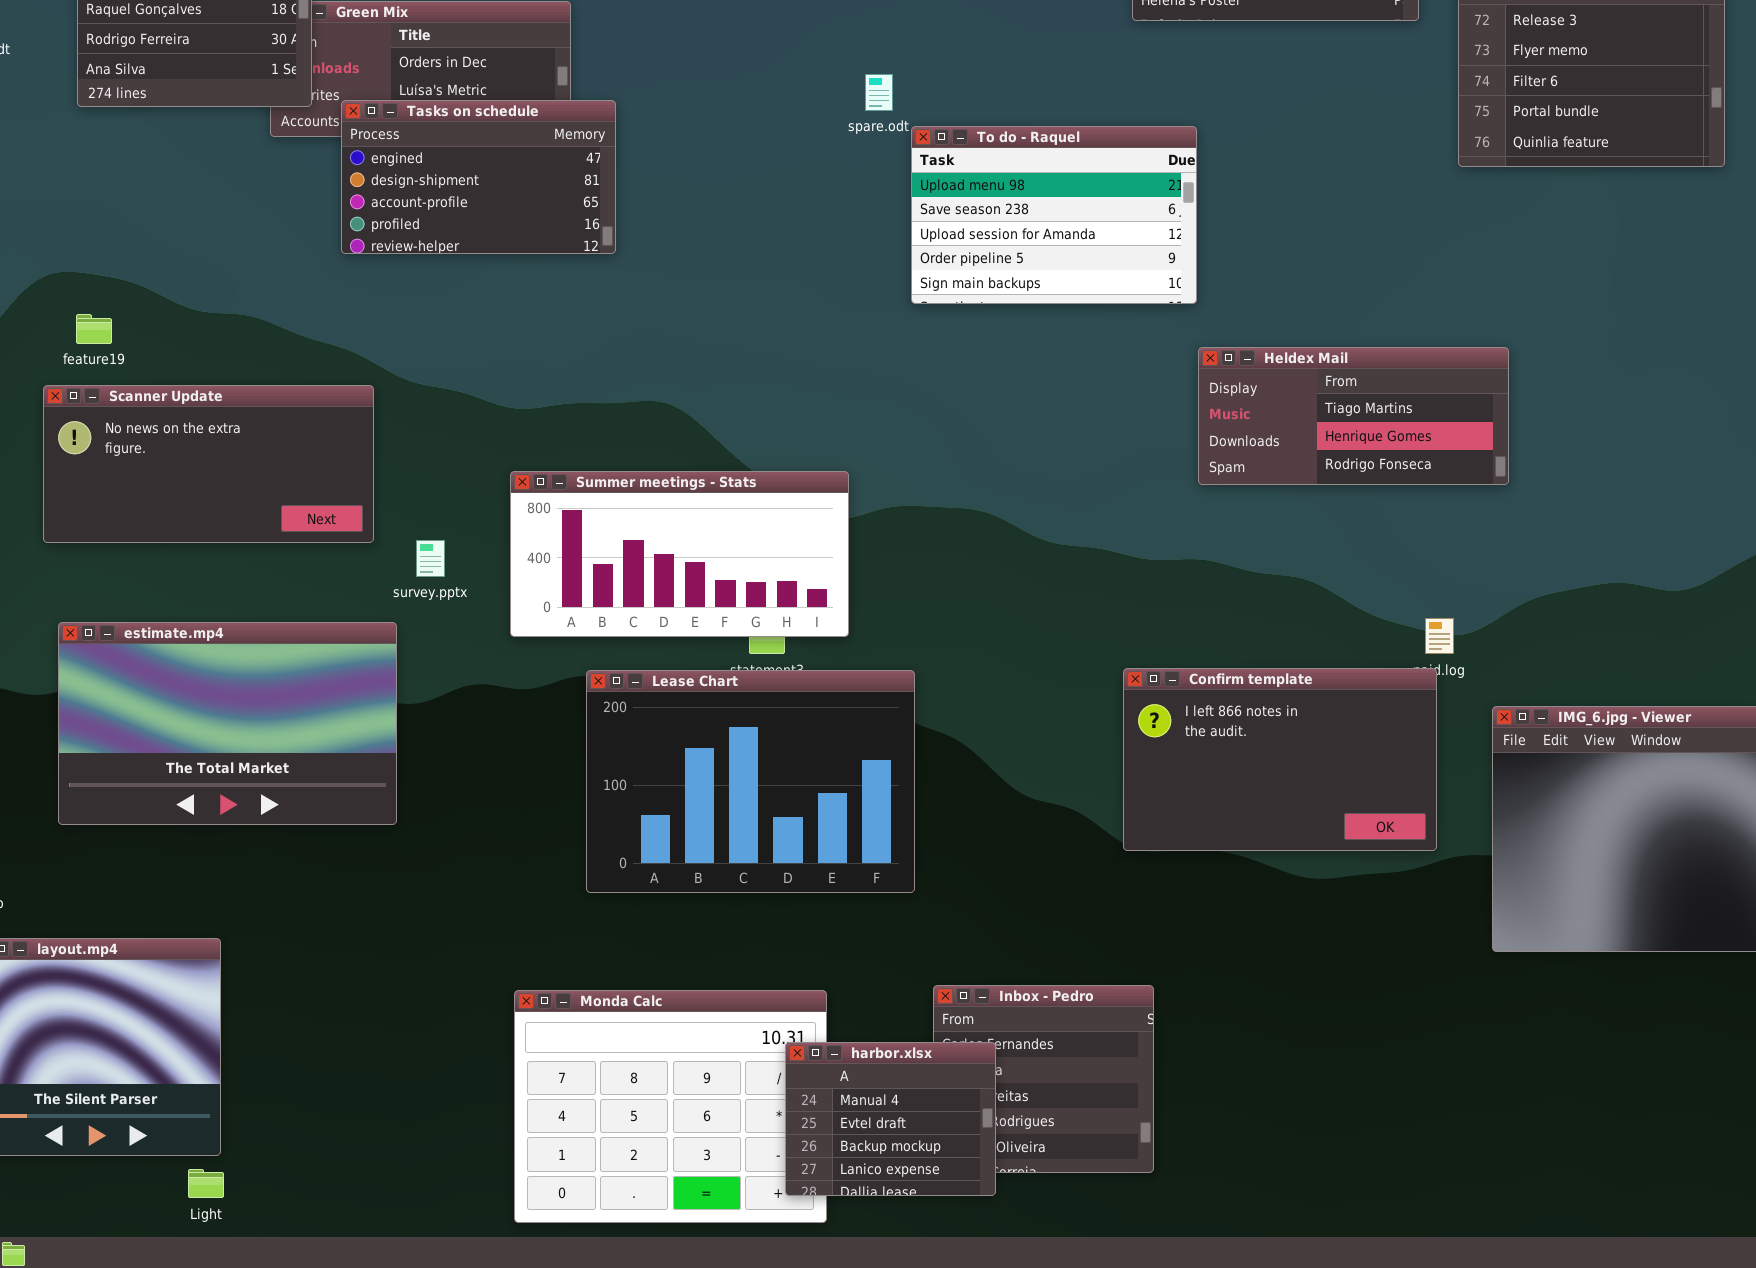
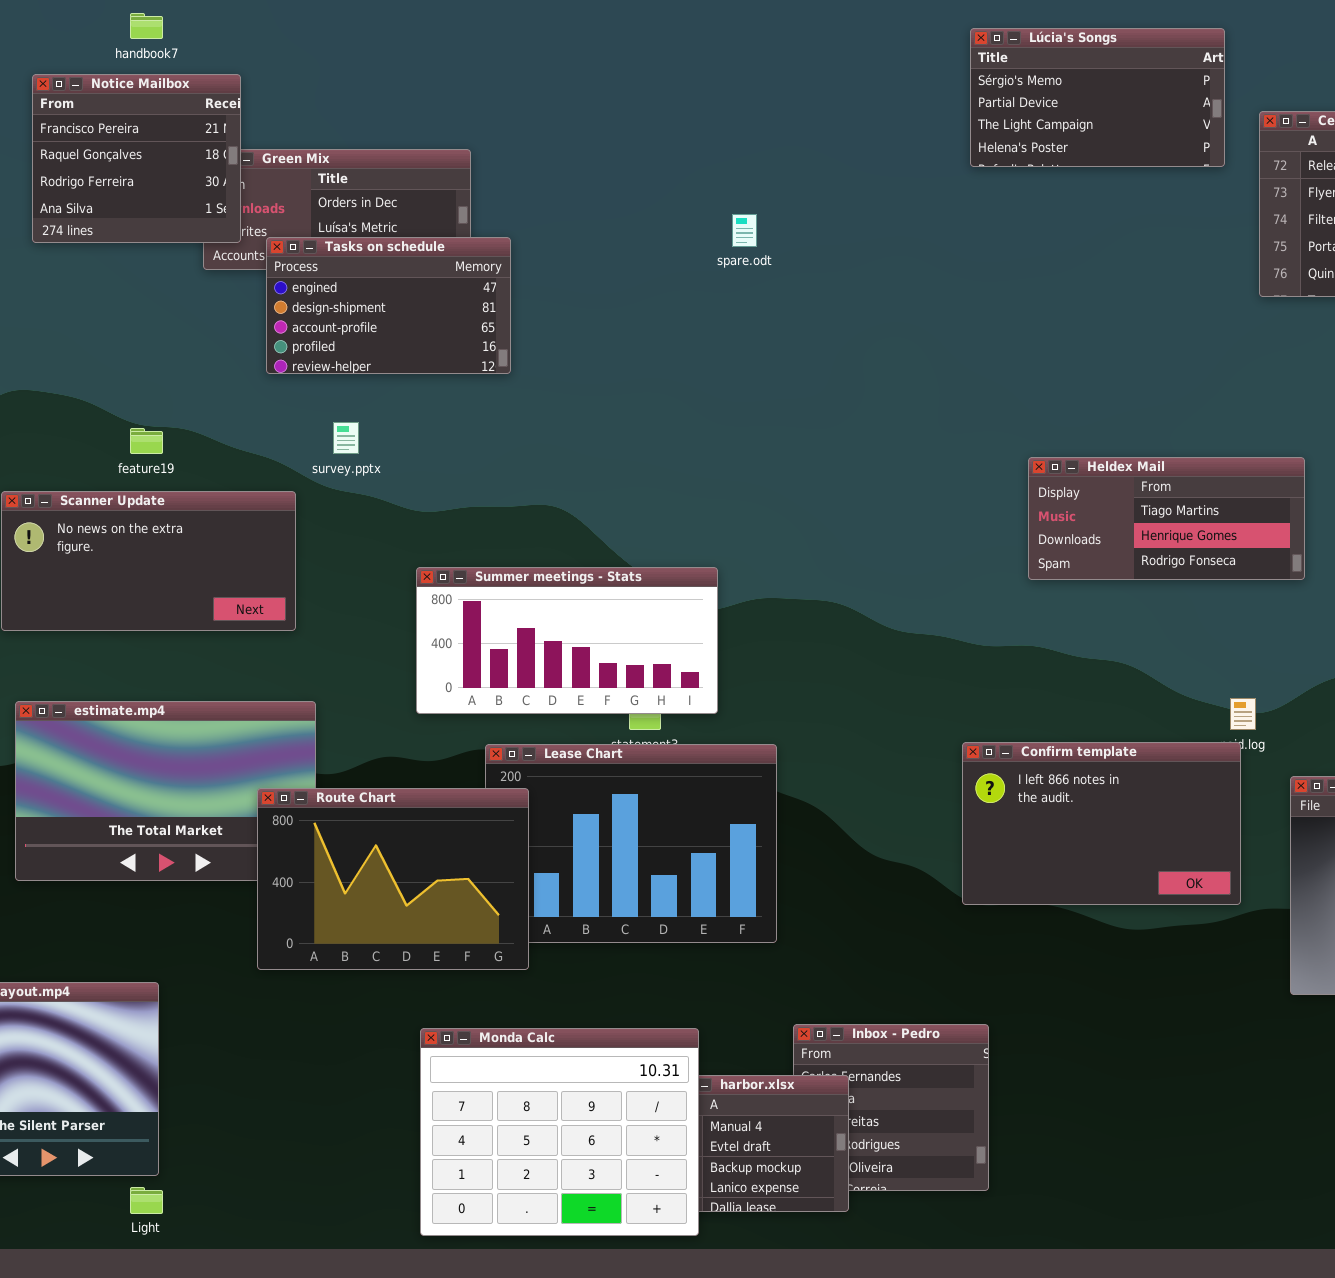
To do - Raquel: [911,126,1197,304] -> none, closed
feature19: [76,314,112,344] -> [130,428,163,454], moved
survey.pptx: [416,540,445,577] -> [333,422,359,454], moved
Route Chart: none -> [257,788,529,970], opened
Monda Calc: [514,990,827,1223] -> [420,1028,699,1236], raised

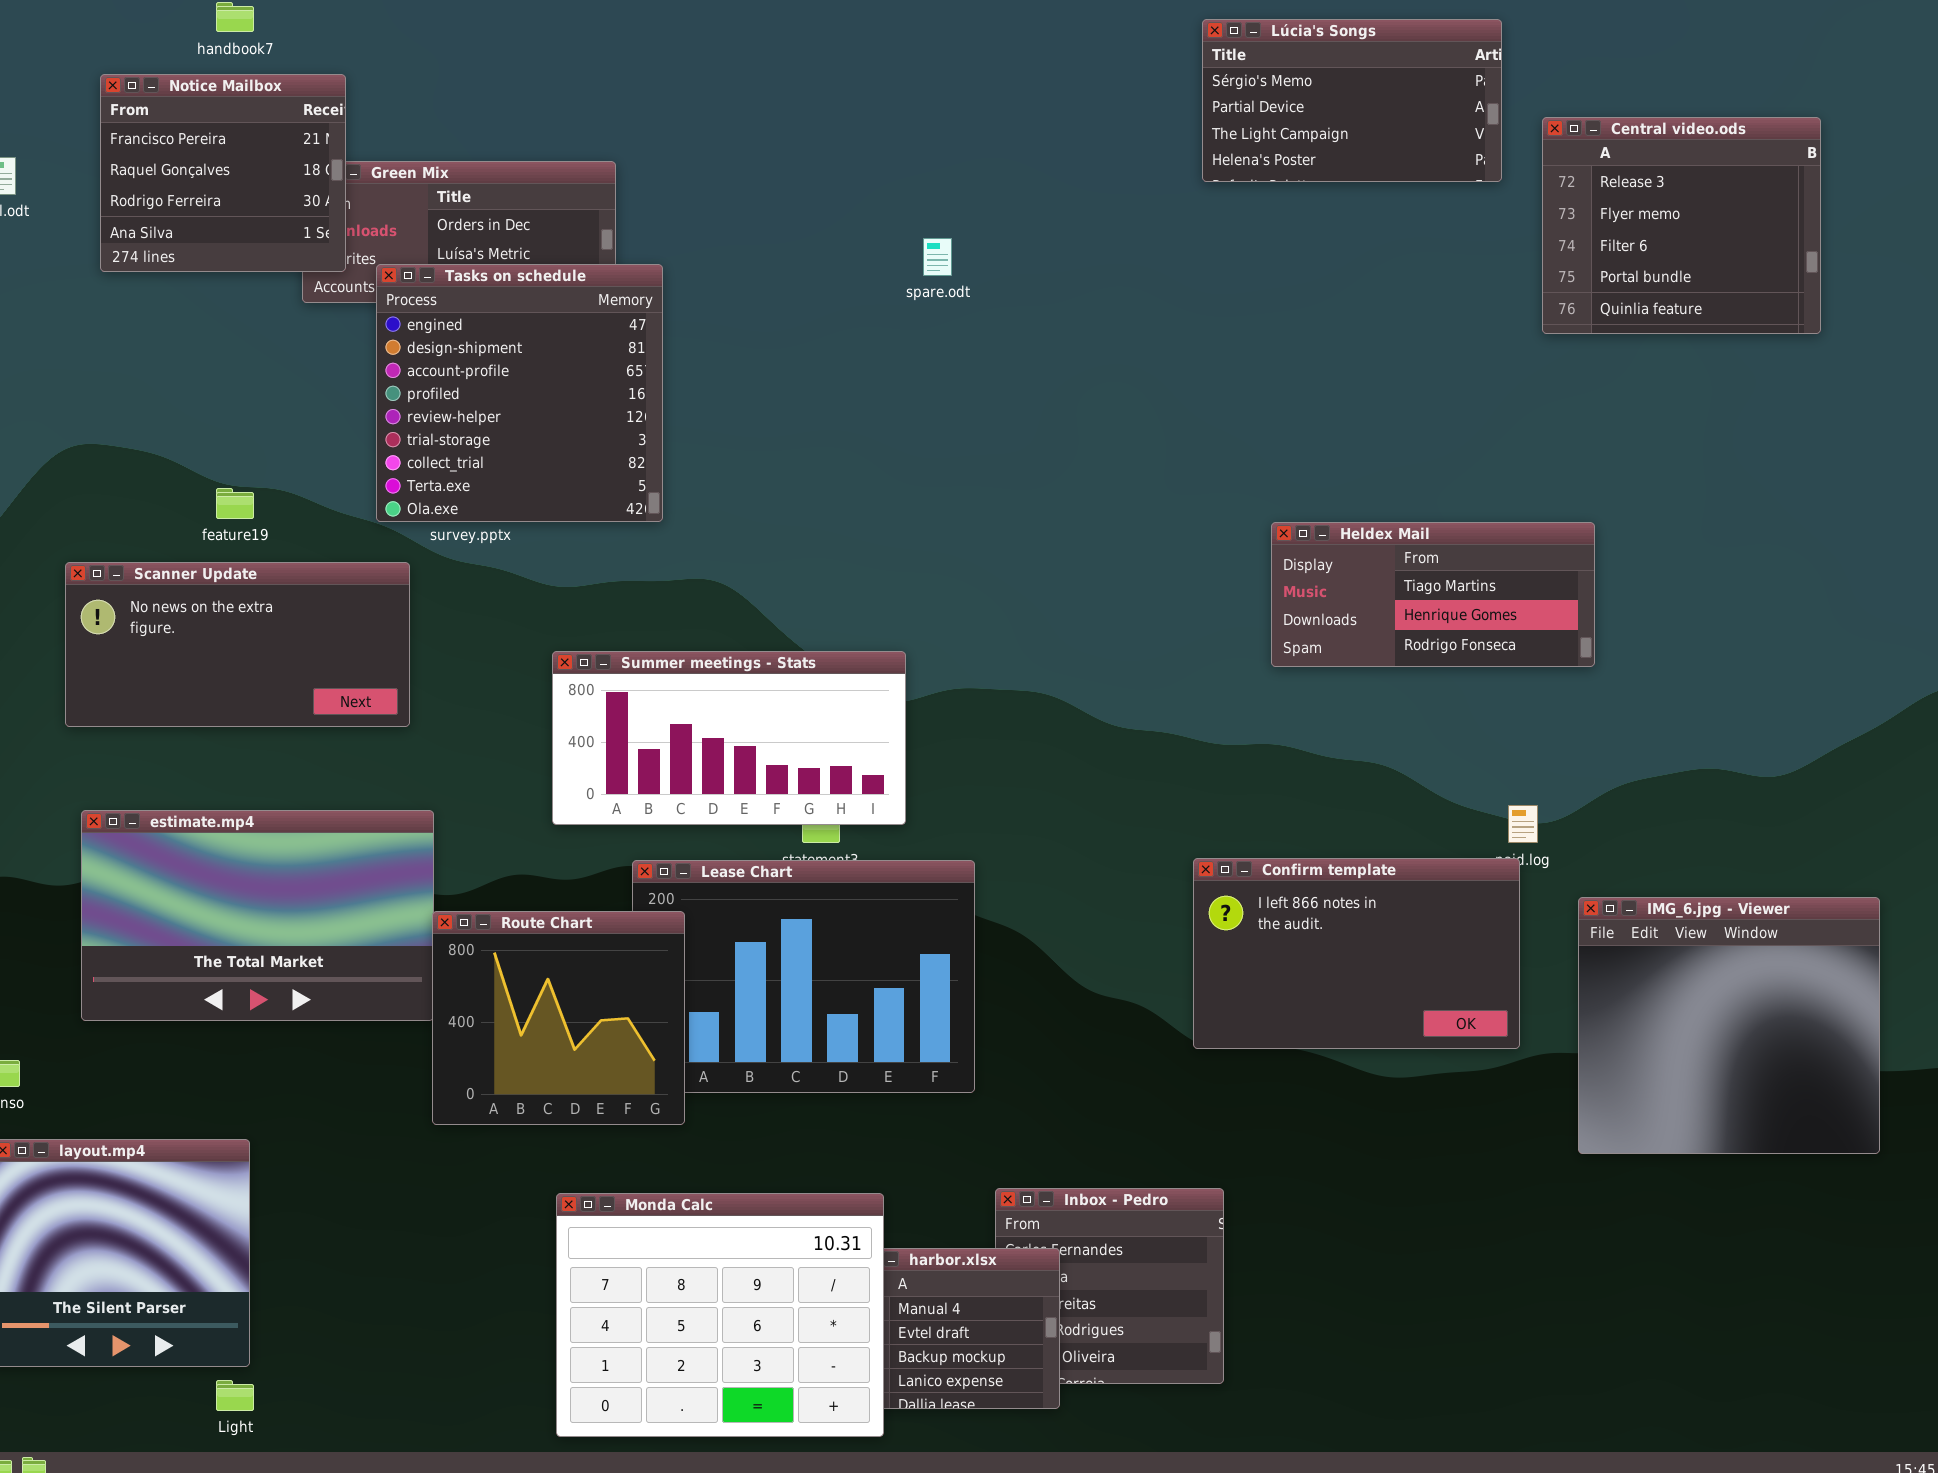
Tasks on schedule: [266,237,511,374] -> [376,264,663,522], resized
Route Chart: [257,788,529,970] -> [432,911,685,1125], resized

